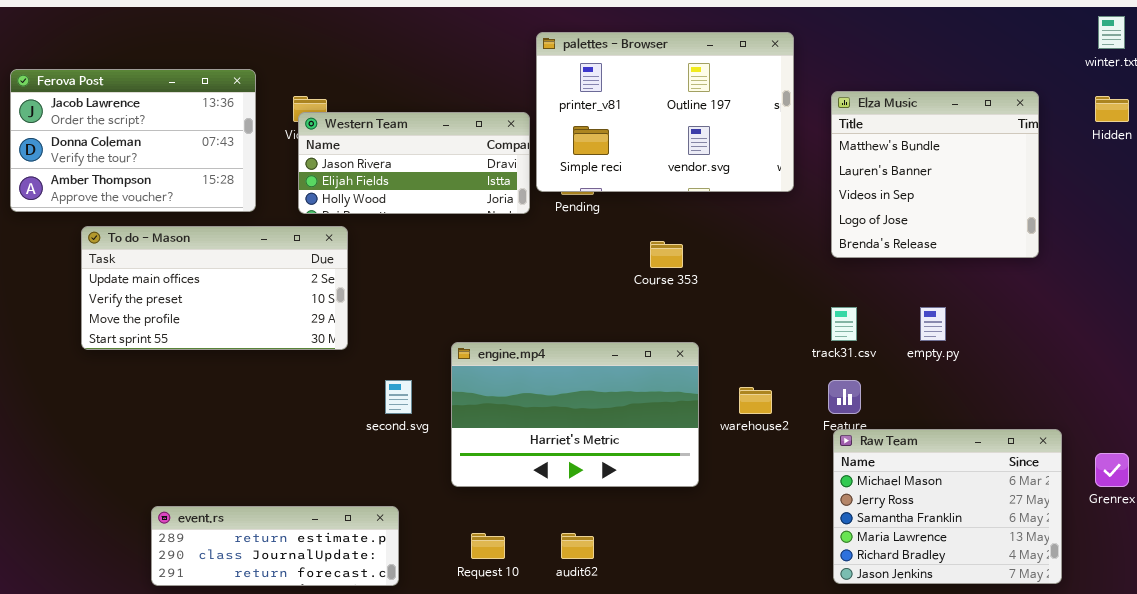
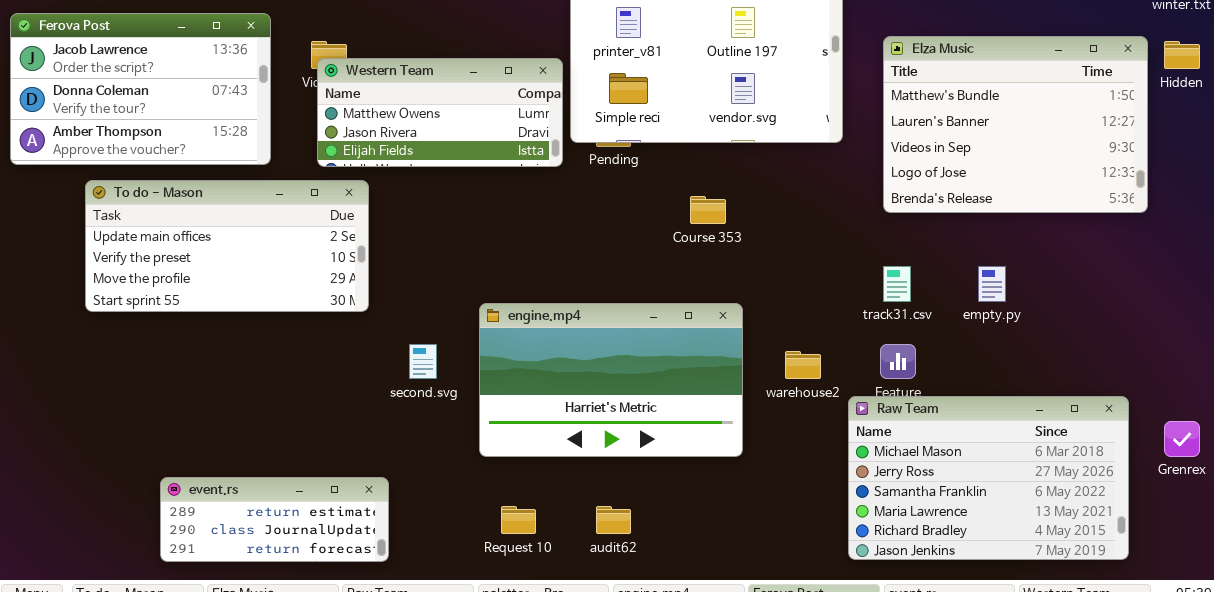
Elza Music: [831,91,1039,258] -> [883,36,1148,213], resized
Western Team: [298,112,530,214] -> [317,58,563,167], scrolled up 1 row
Raw Team: [833,429,1062,584] -> [848,396,1129,560], resized
event.rs: [151,506,399,586] -> [160,477,389,562], resized

